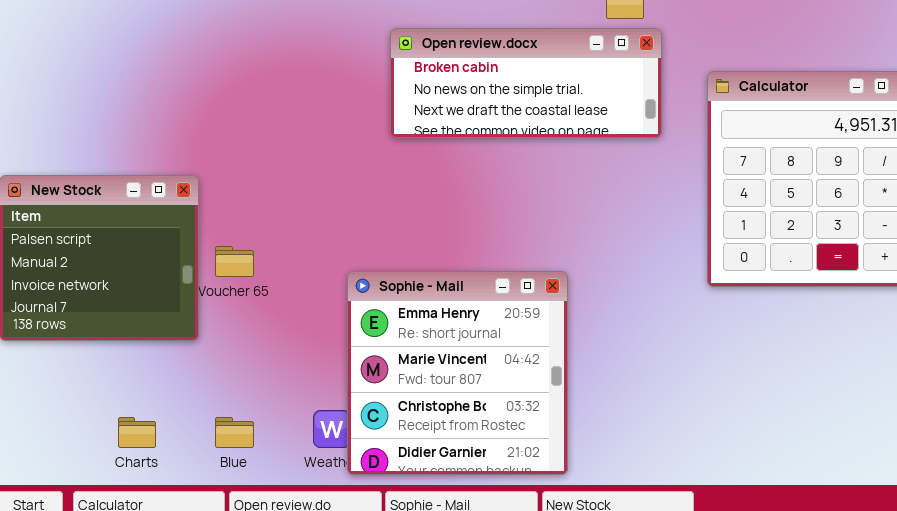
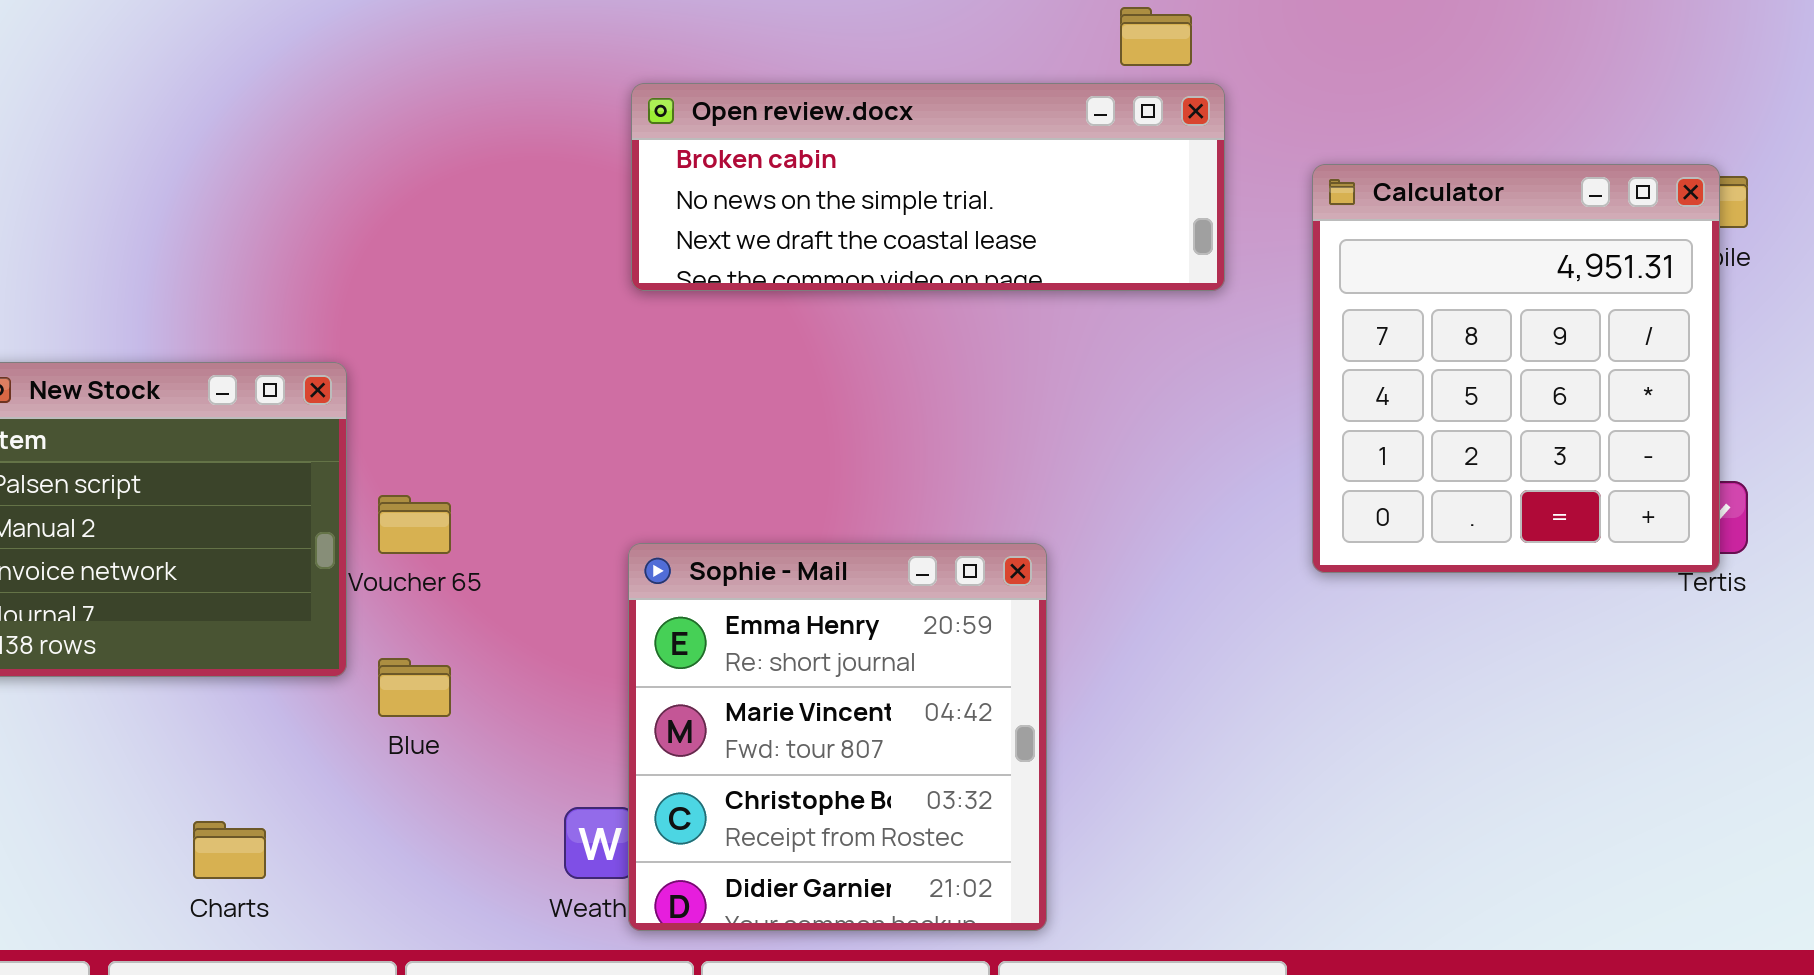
Open review.docx: [390,28,662,138] -> [631,83,1225,291], resized
Blue: [215,417,254,448] -> [378,658,451,717], moved

